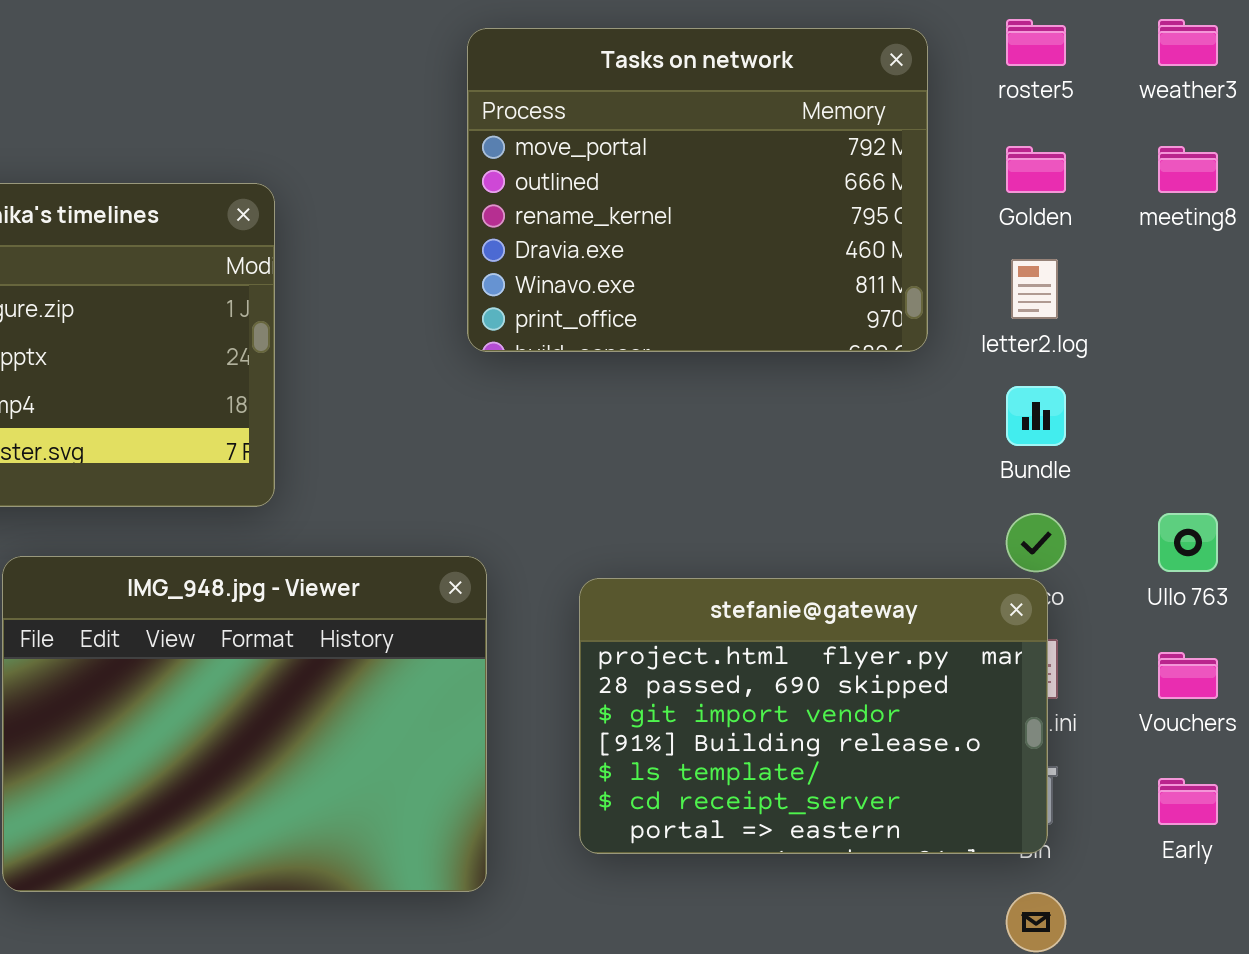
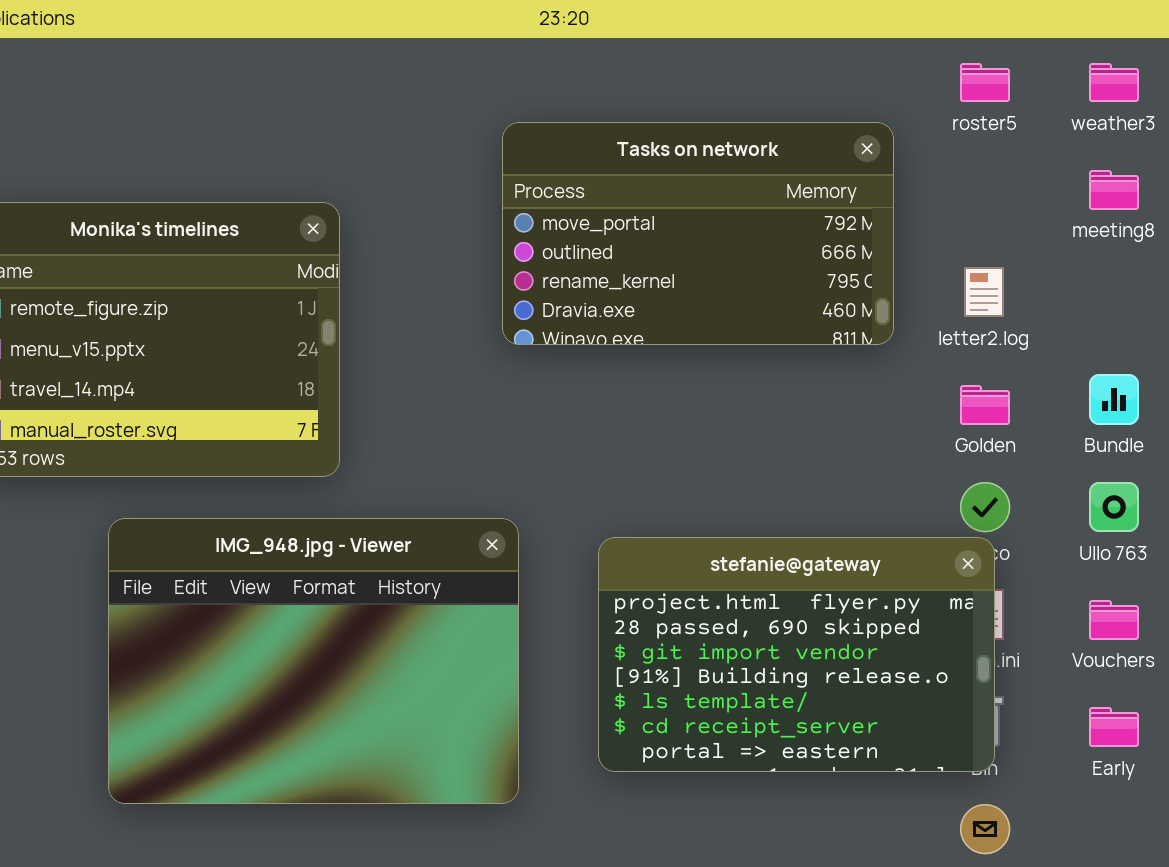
Tasks on network: [467,28,928,352] -> [502,122,894,345], resized
Golden: [1006,146,1066,193] -> [960,385,1010,425], moved
Bundle: [1006,386,1066,446] -> [1089,374,1139,425], moved

